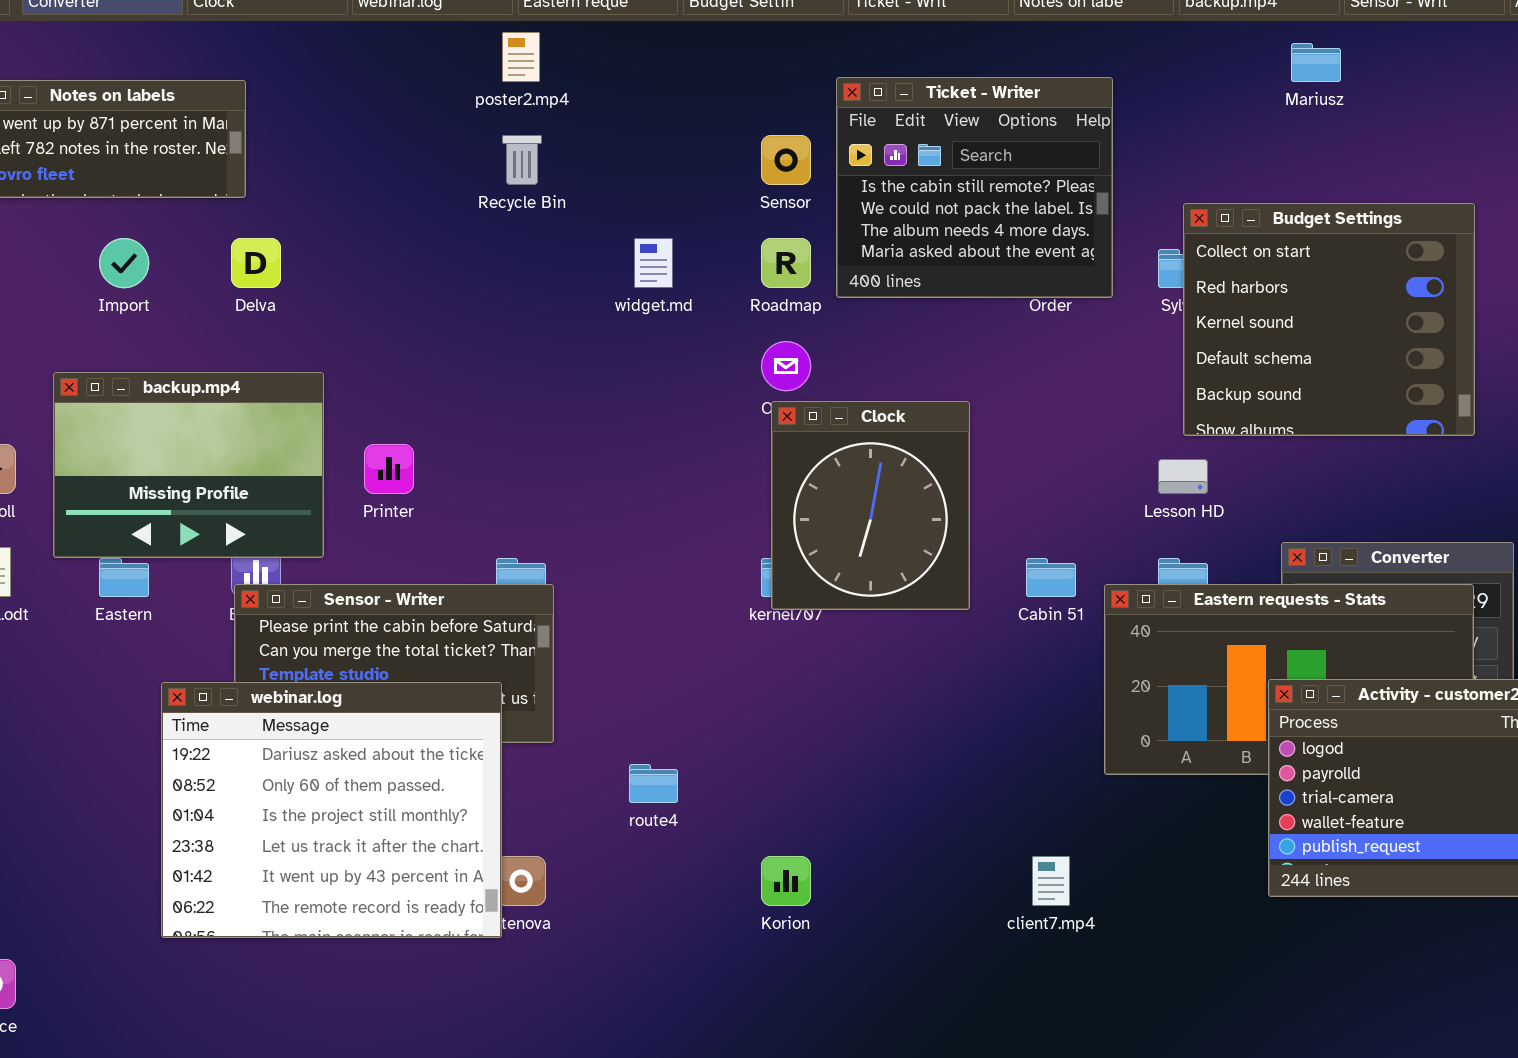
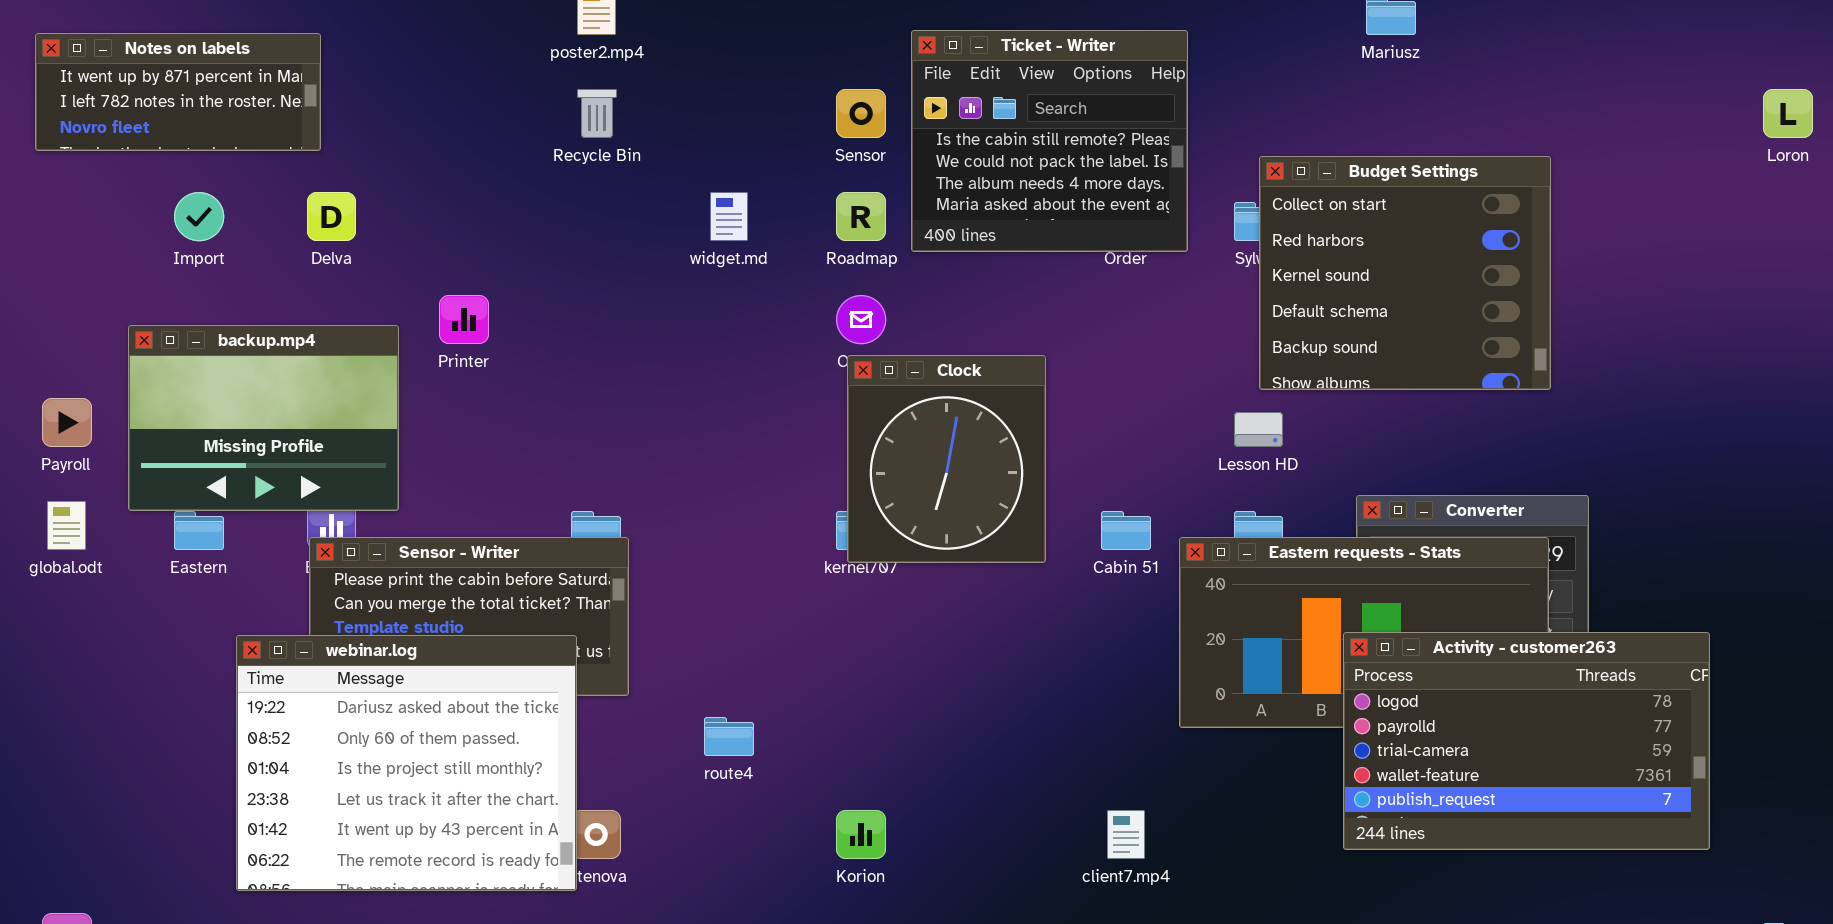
Printer: [364,444,414,494] -> [439,295,489,344], moved

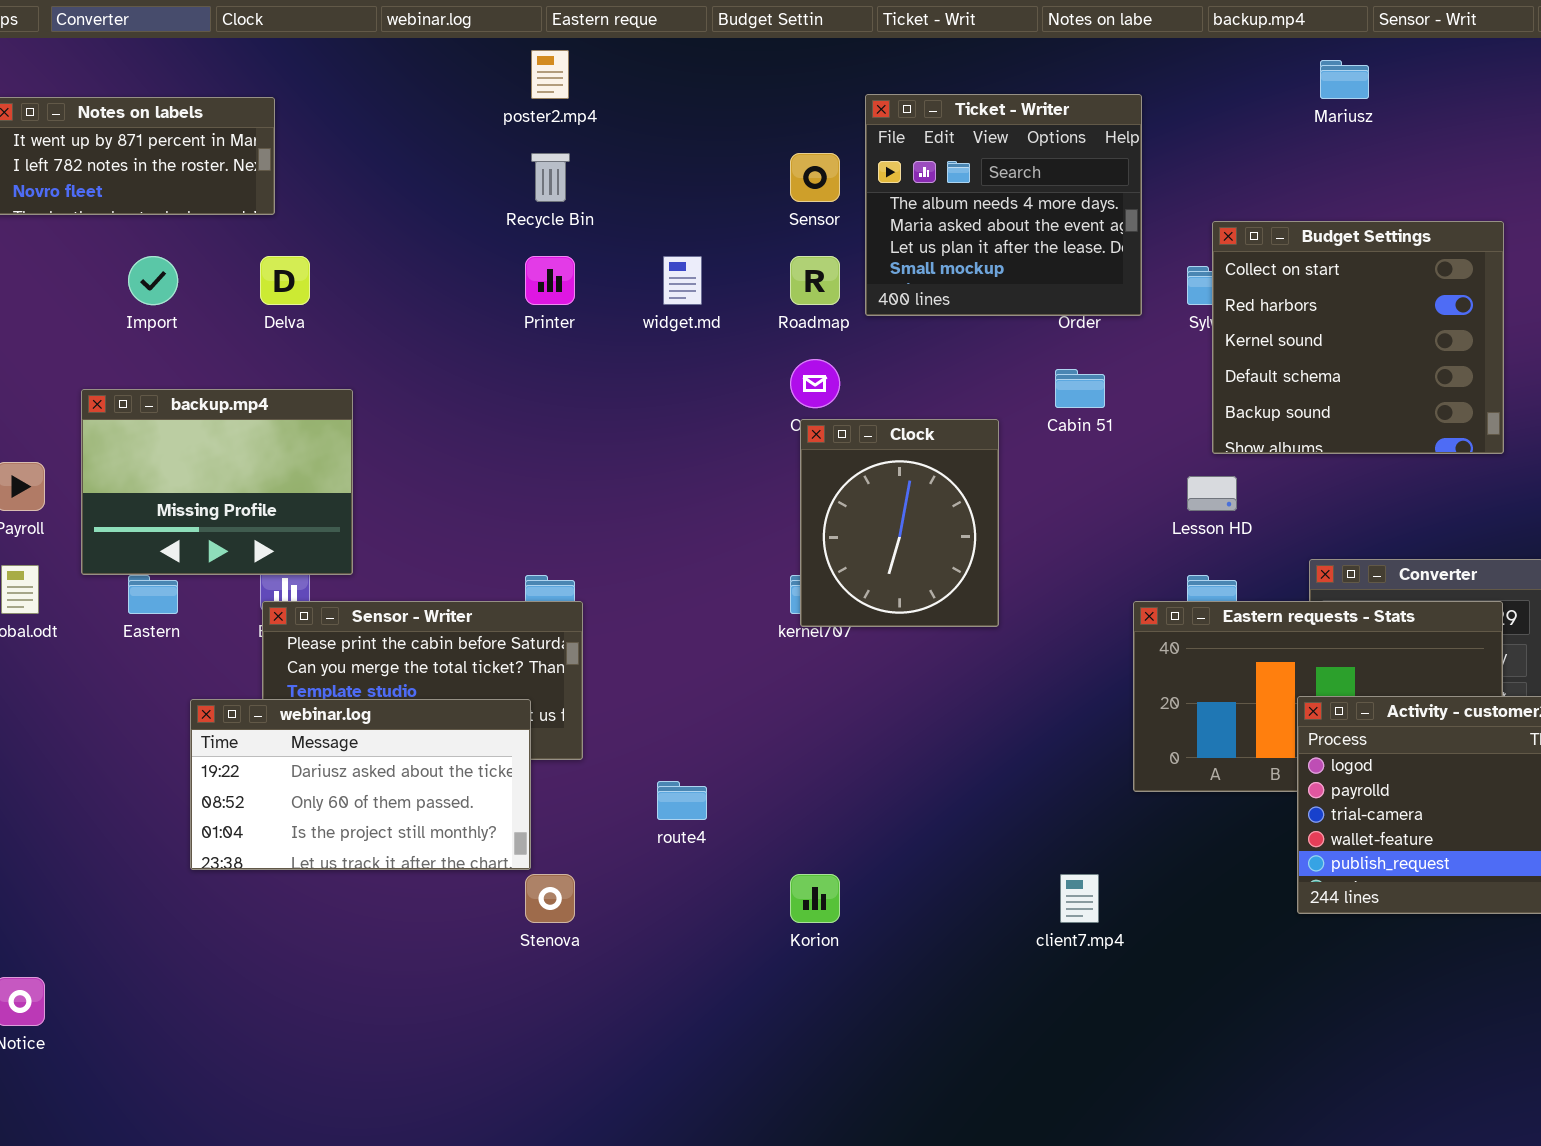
Ticket - Writer: [911,30,1188,252] -> [865,94,1142,316], scrolled down 2 rows
Printer: [439,295,489,344] -> [525,256,575,305], moved
Cabin 51: [1101,511,1151,550] -> [1055,369,1105,408], moved
webinar.log: [236,635,577,891] -> [190,699,531,870], resized

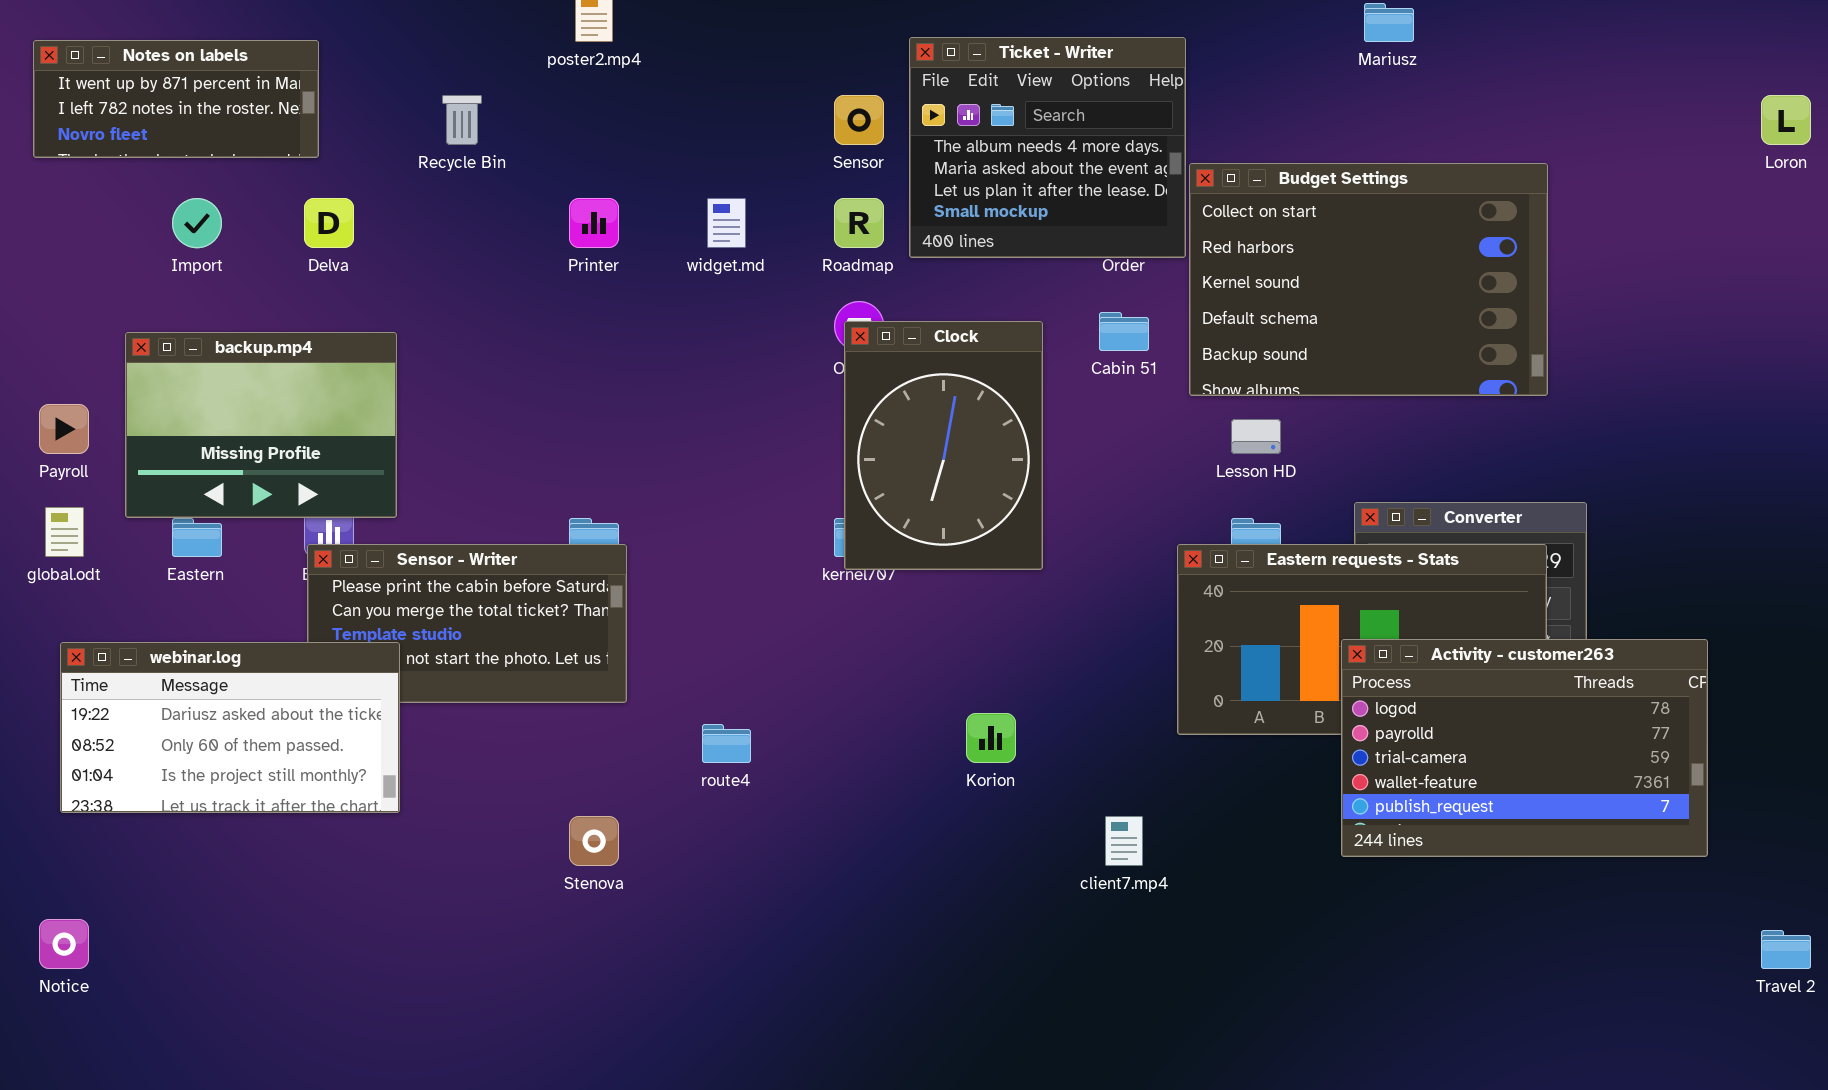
Recycle Bin: [531,153,570,202] -> [442,95,482,145], moved
Budget Settings: [1212,221,1504,454] -> [1189,163,1548,396], resized
Clock: [800,419,999,627] -> [844,321,1043,570], resized
webinar.log: [190,699,531,870] -> [60,642,400,813], moved
Korion: [790,874,840,923] -> [966,713,1016,763], moved

